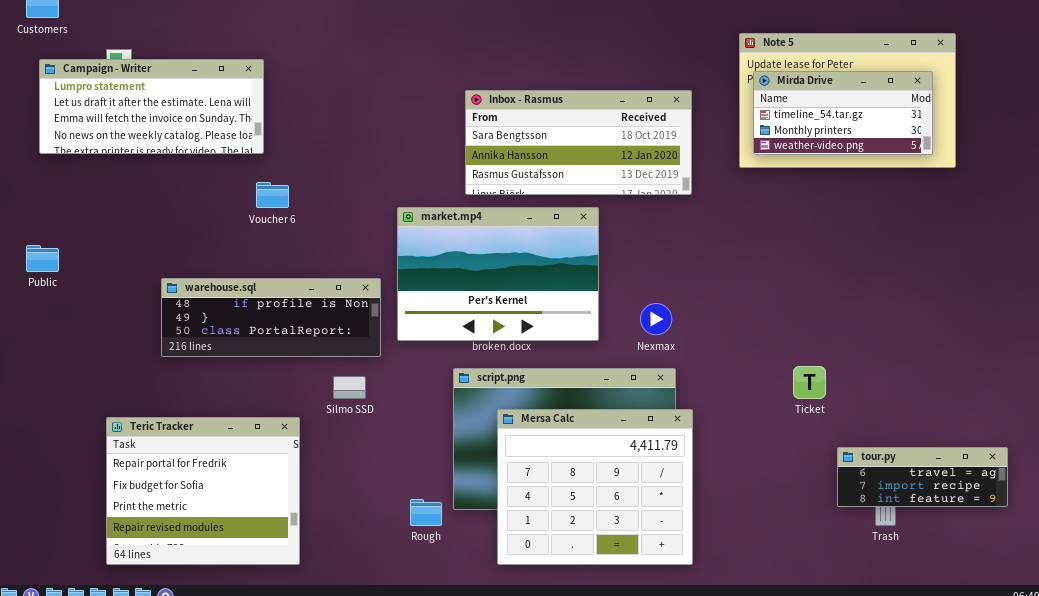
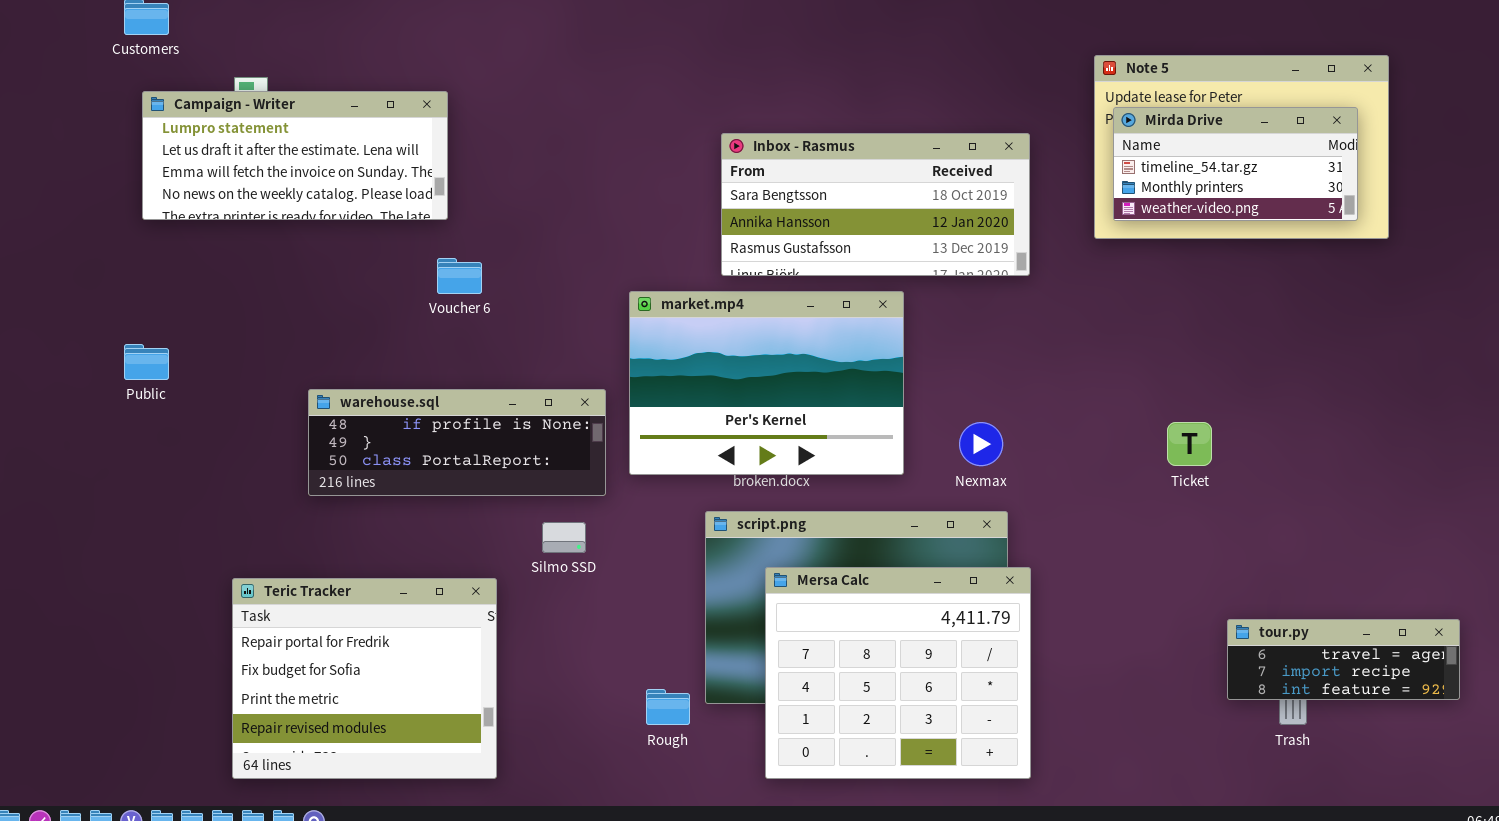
Ticket: [793,366,826,399] -> [1167,422,1212,466], moved

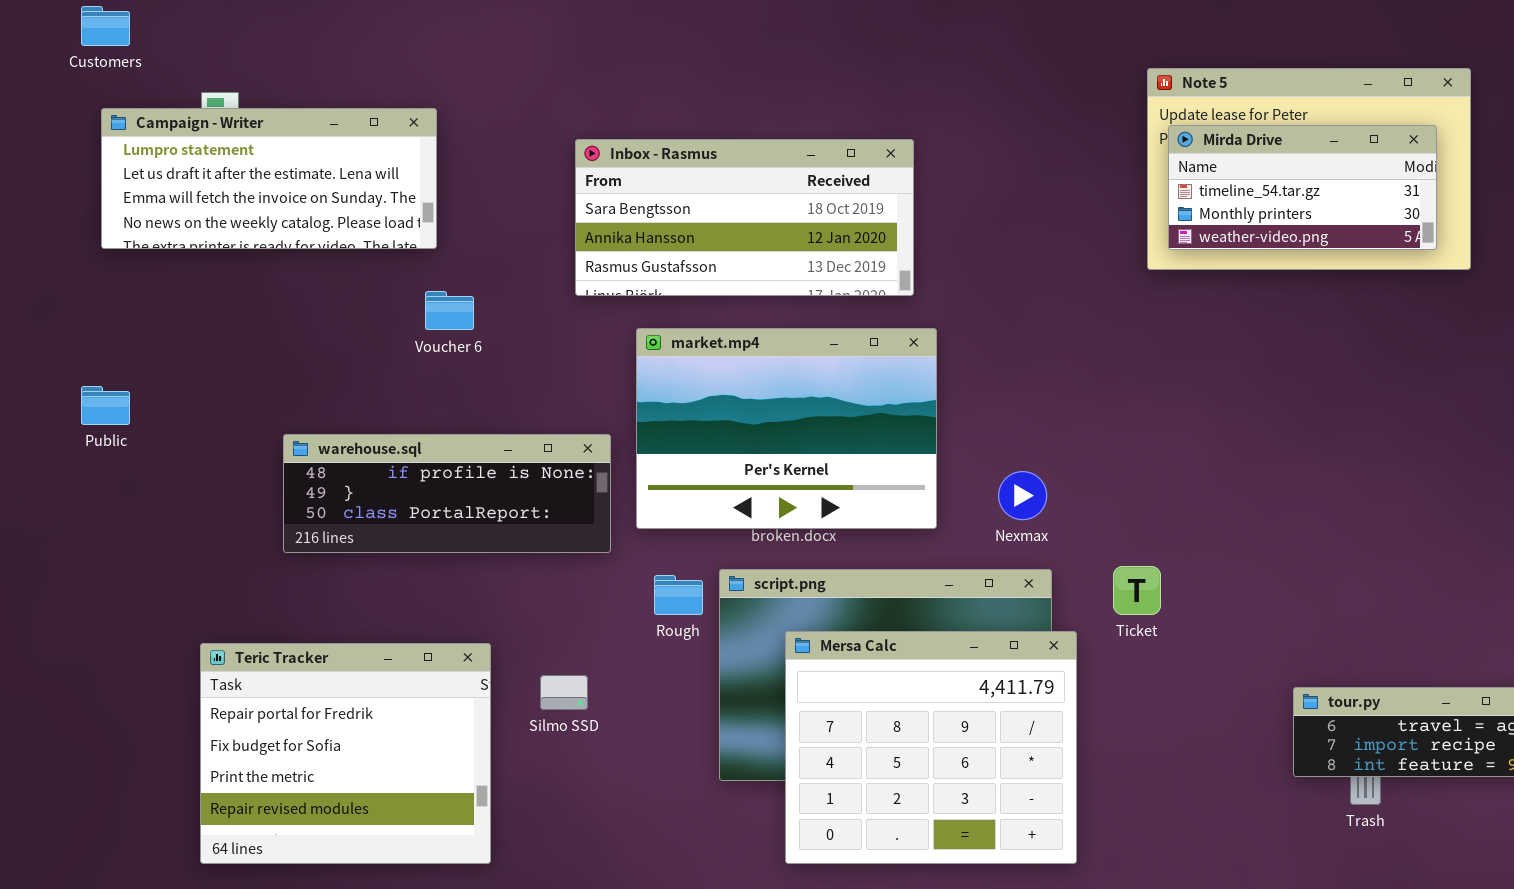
Inbox - Rasmus: [721,133,1030,276] -> [575,139,914,296], moved
Ticket: [1167,422,1212,466] -> [1113,566,1161,615], moved
Silmo SSD: [542,522,586,553] -> [540,675,588,710], moved
Rough: [646,689,690,725] -> [654,575,703,615], moved

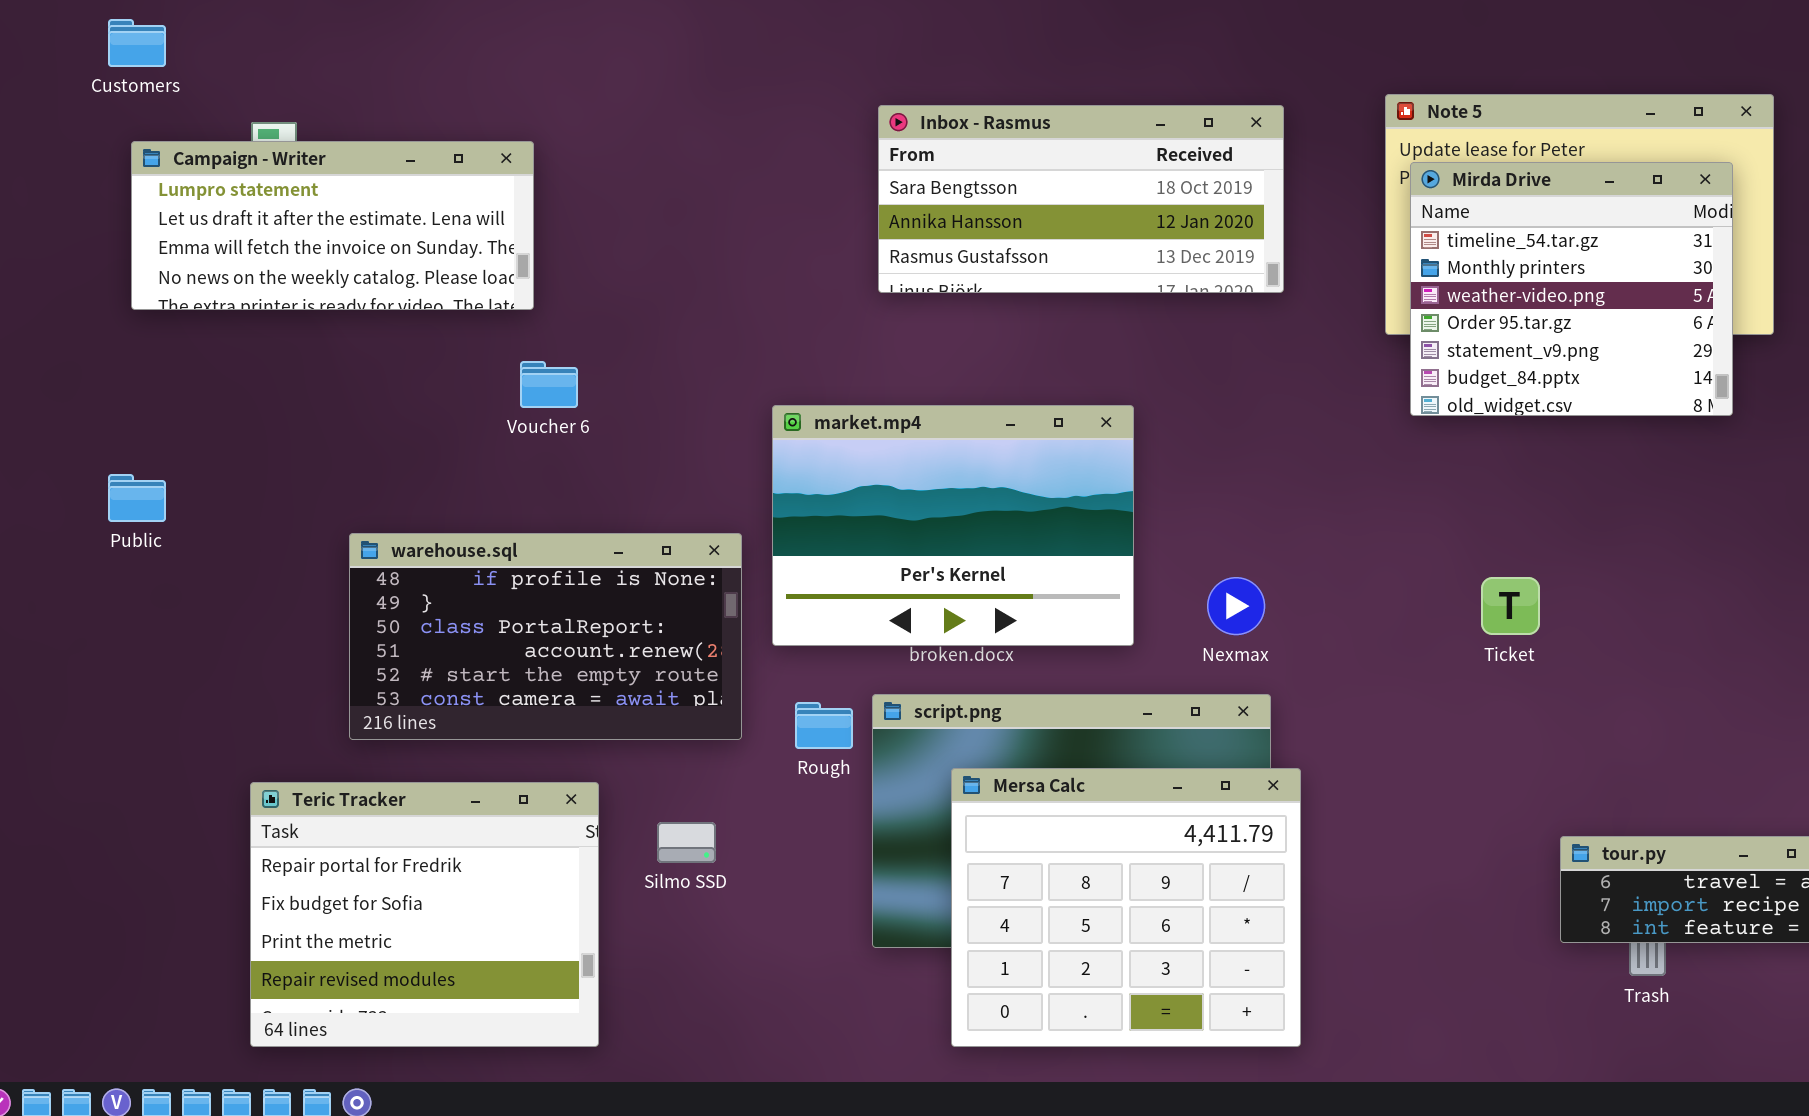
Mirda Drive: [1168,125,1437,250] -> [1410,162,1733,416], resized
Inbox - Rasmus: [575,139,914,296] -> [878,105,1284,293], moved
warehouse.sql: [283,434,611,553] -> [349,533,742,740], resized
Ticket: [1113,566,1161,615] -> [1481,577,1540,635], moved

